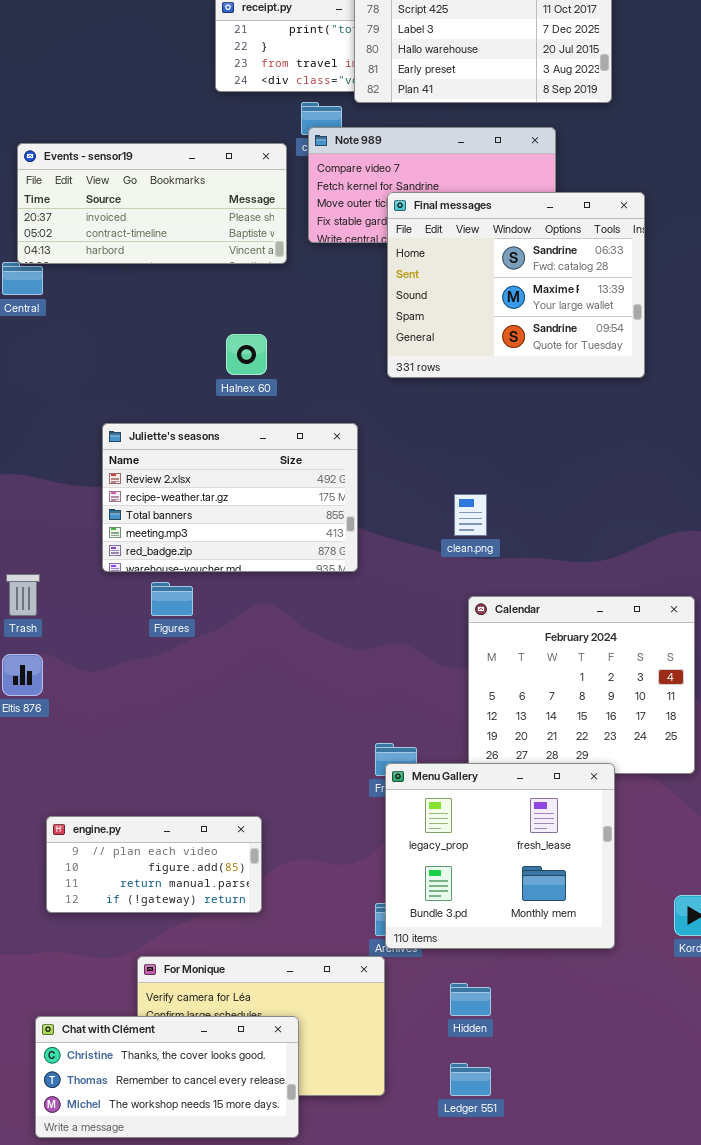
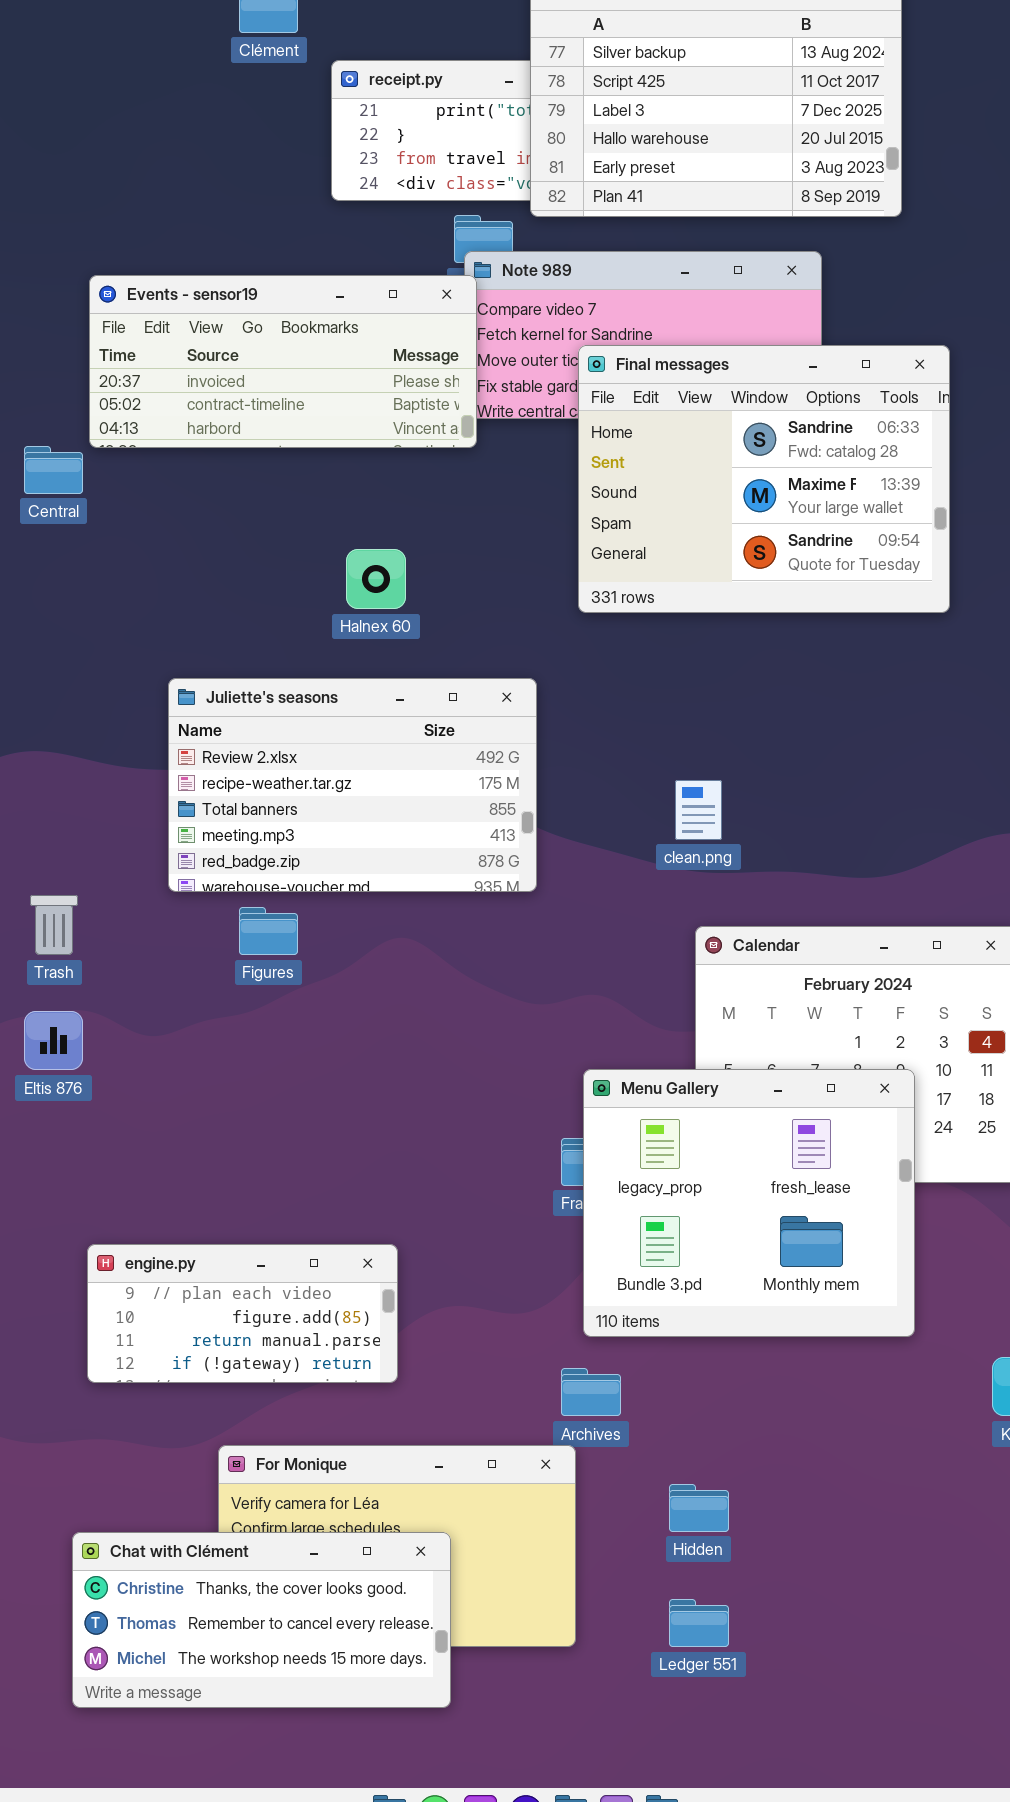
Events - sensor19: [17,143,287,264] -> [89,275,477,448], moved
Menu Gallery: [385,763,615,949] -> [583,1069,915,1337], moved

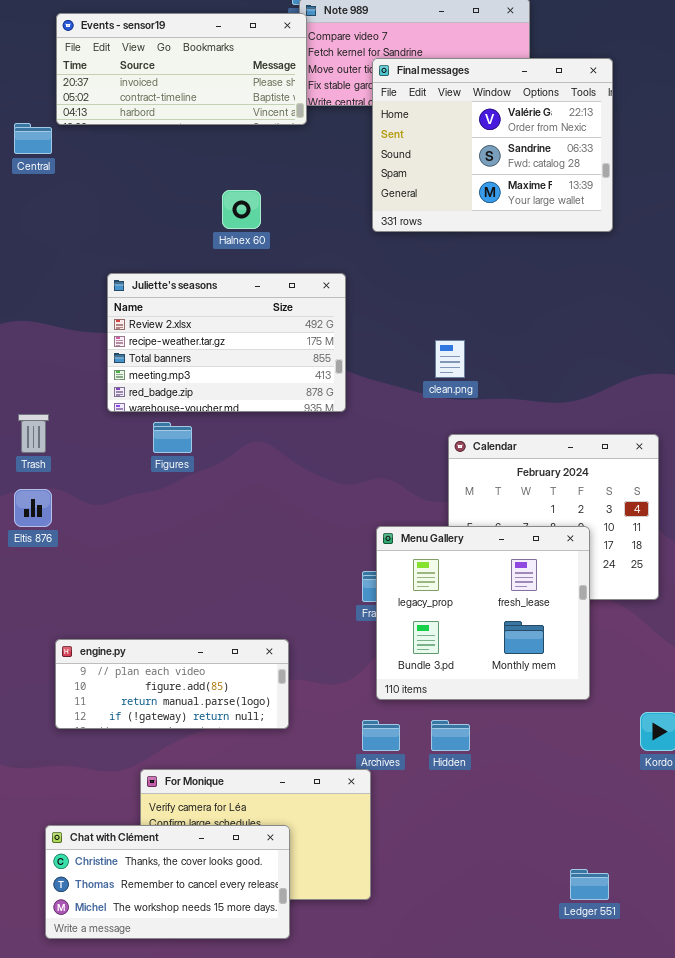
Final messages: [578,345,950,613] -> [372,58,613,232], scrolled up 1 row
engine.py: [87,1244,398,1383] -> [55,639,289,729], resized
Hidden: [669,1484,729,1532] -> [431,720,470,751], moved
Ledger 551: [669,1599,729,1647] -> [570,869,609,900], moved

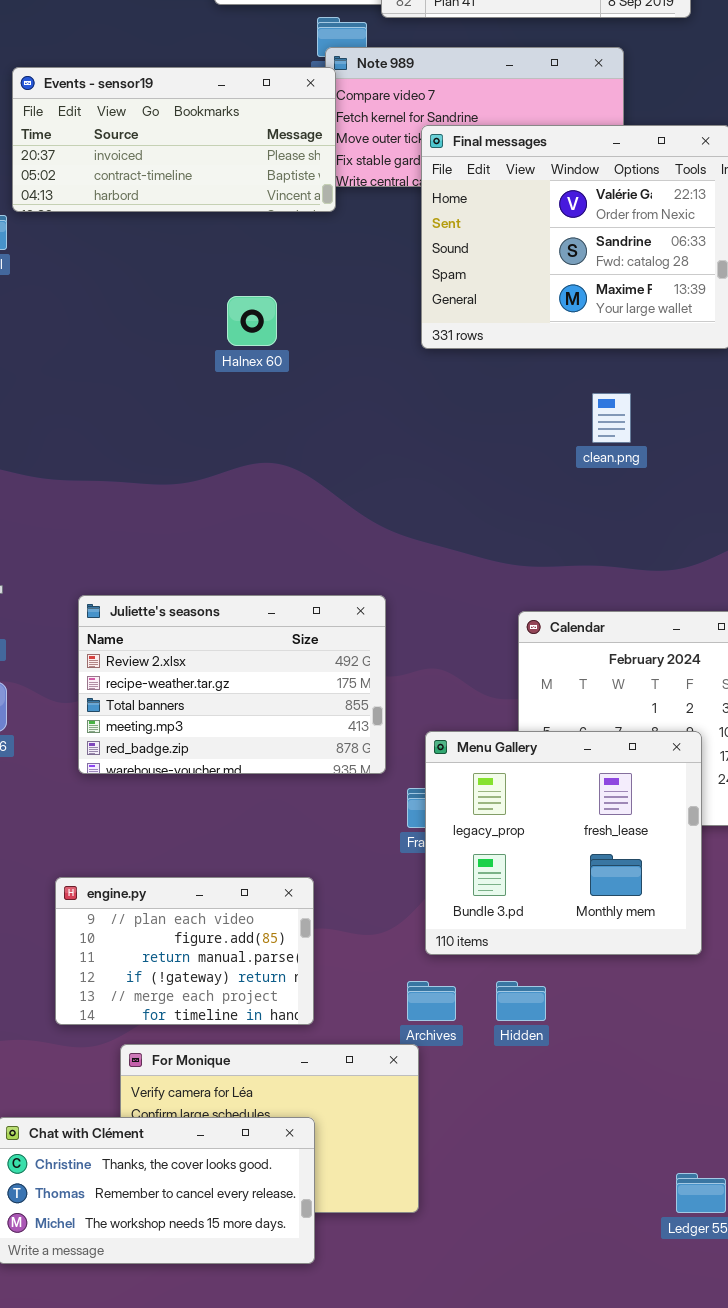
Juliette's seasons: [107,273,346,412] -> [78,595,386,774], moved
clean.png: [435,340,465,378] -> [592,393,631,443], moved
engine.py: [55,639,289,729] -> [55,877,314,1025], resized

